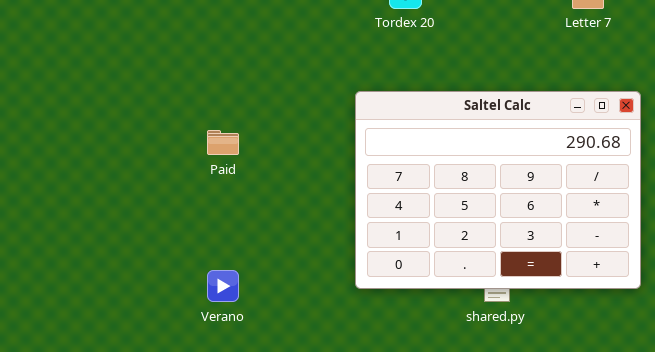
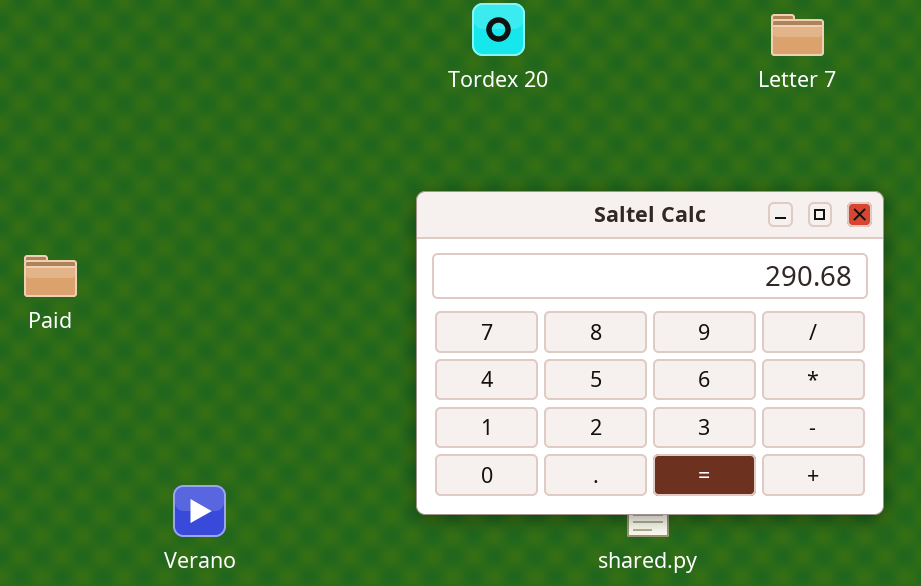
Paid: [207,130,239,155] -> [24,255,77,297], moved

